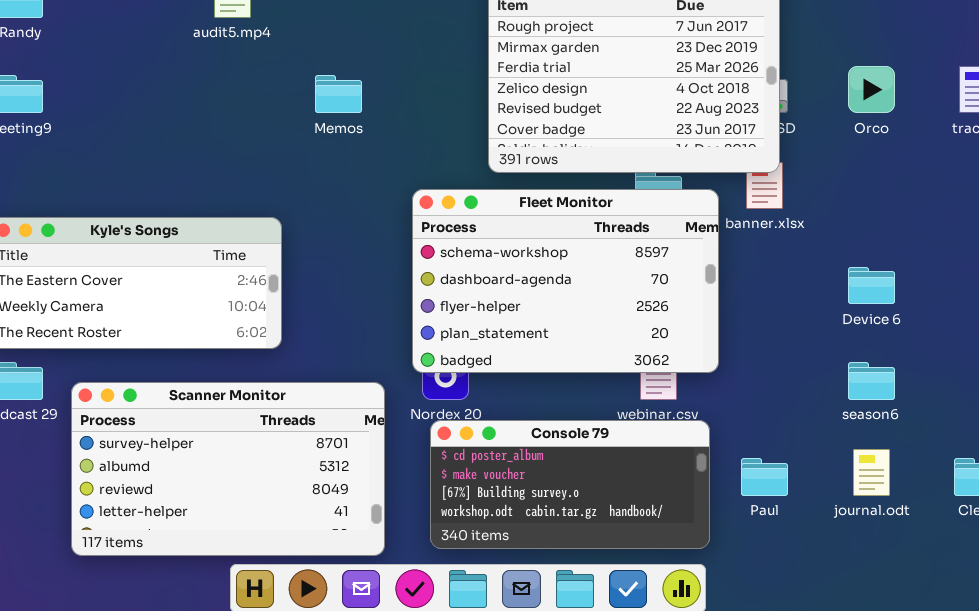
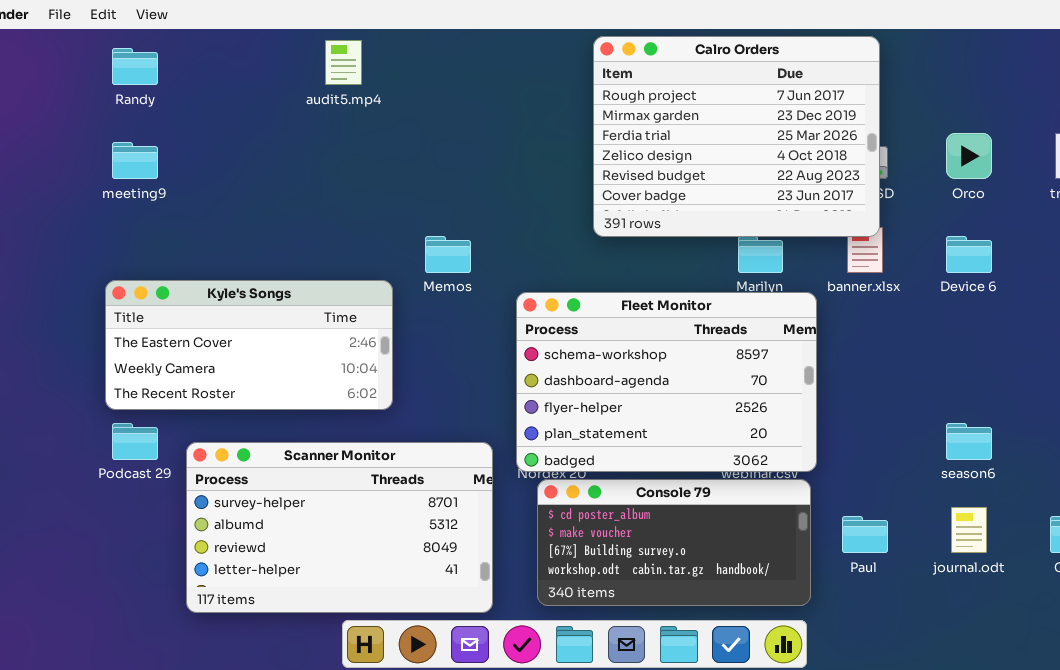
Memos: [315,75,362,113] -> [425,236,471,273], moved
Fleet Monitor: [412,189,719,373] -> [516,292,817,472], moved
Device 6: [848,267,895,304] -> [946,236,992,273], moved

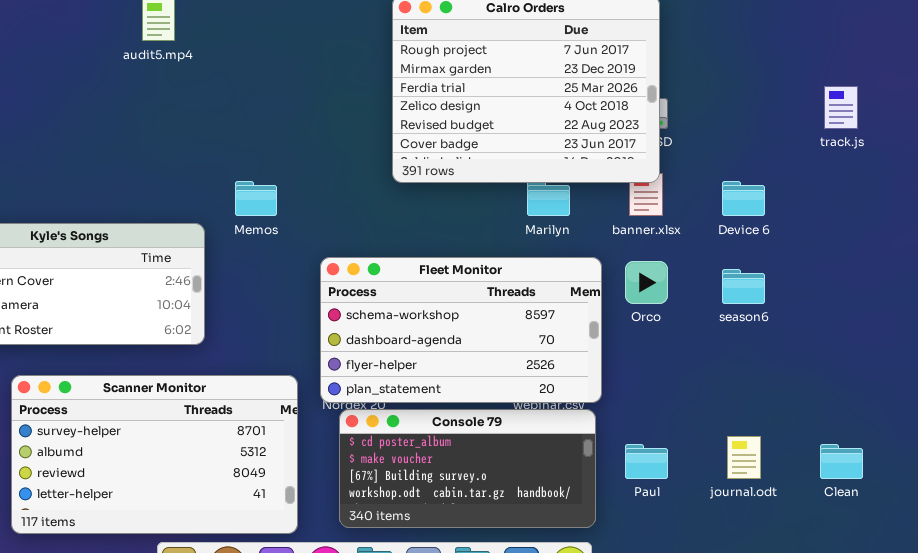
Orco: [946,133,992,179] -> [625,261,668,304], moved
Fleet Monitor: [516,292,817,472] -> [320,257,602,403], resized
season6: [946,423,992,460] -> [722,269,765,304], moved

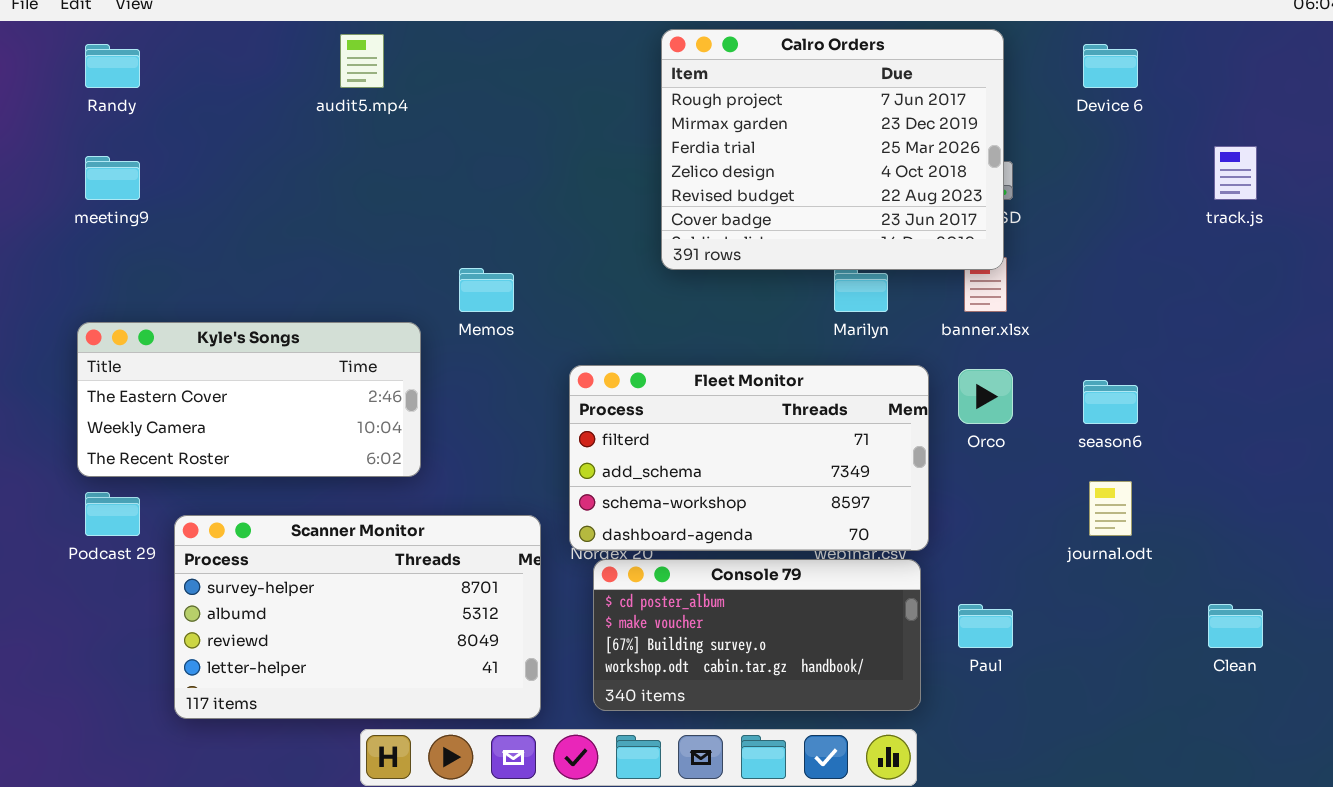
Device 6: [722,181,765,216] -> [1083,44,1138,88], moved
Fleet Monitor: [320,257,602,403] -> [569,365,929,551], scrolled up 2 rows
journal.odt: [727,436,761,479] -> [1089,481,1132,536], moved

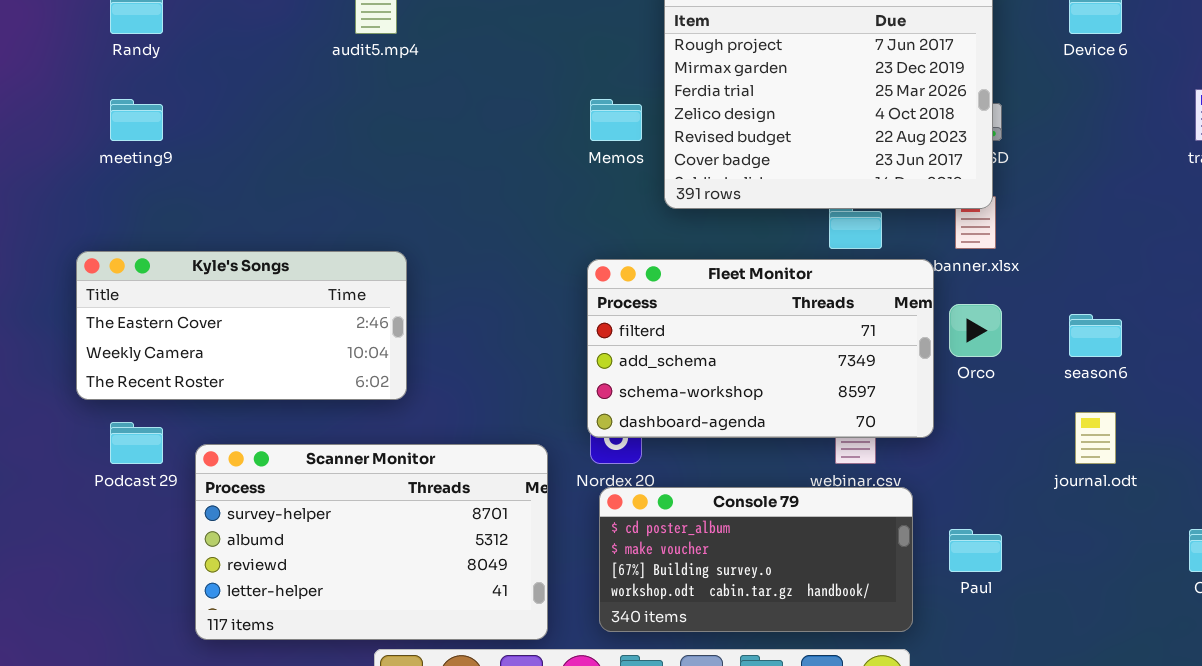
Memos: [459,268,514,312] -> [590,99,642,141], moved
Kyle's Songs: [77,322,421,477] -> [76,251,407,400], moved
Fleet Monitor: [569,365,929,551] -> [587,259,934,438], moved

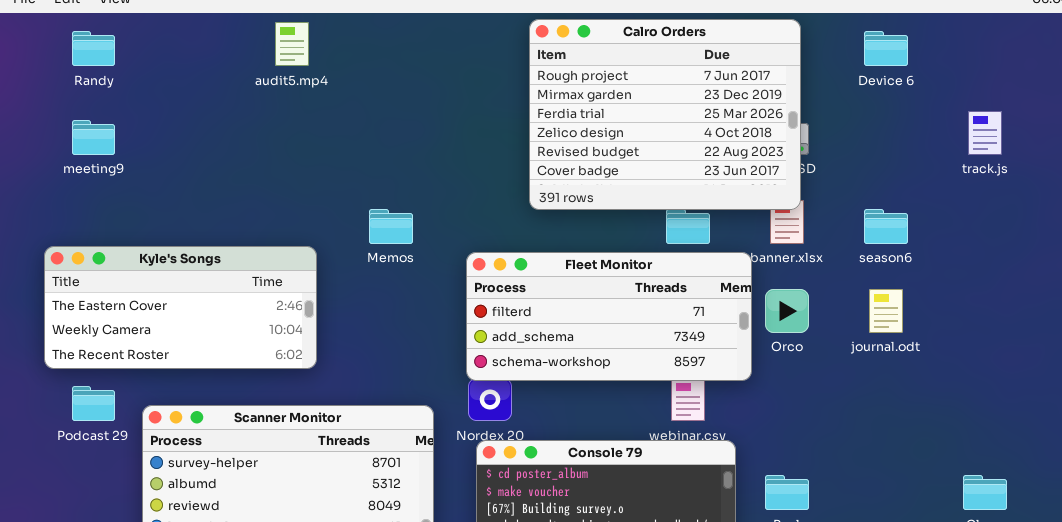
Memos: [590,99,642,141] -> [369,209,413,244], moved
Fleet Monitor: [587,259,934,438] -> [466,252,752,381], resized
season6: [1069,314,1122,357] -> [864,209,908,244], moved
journal.odt: [1075,412,1116,464] -> [869,289,903,333], moved

